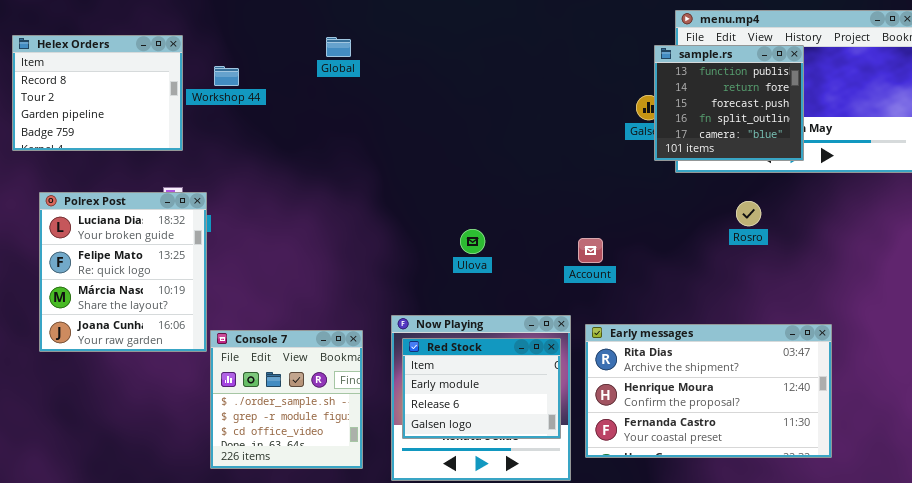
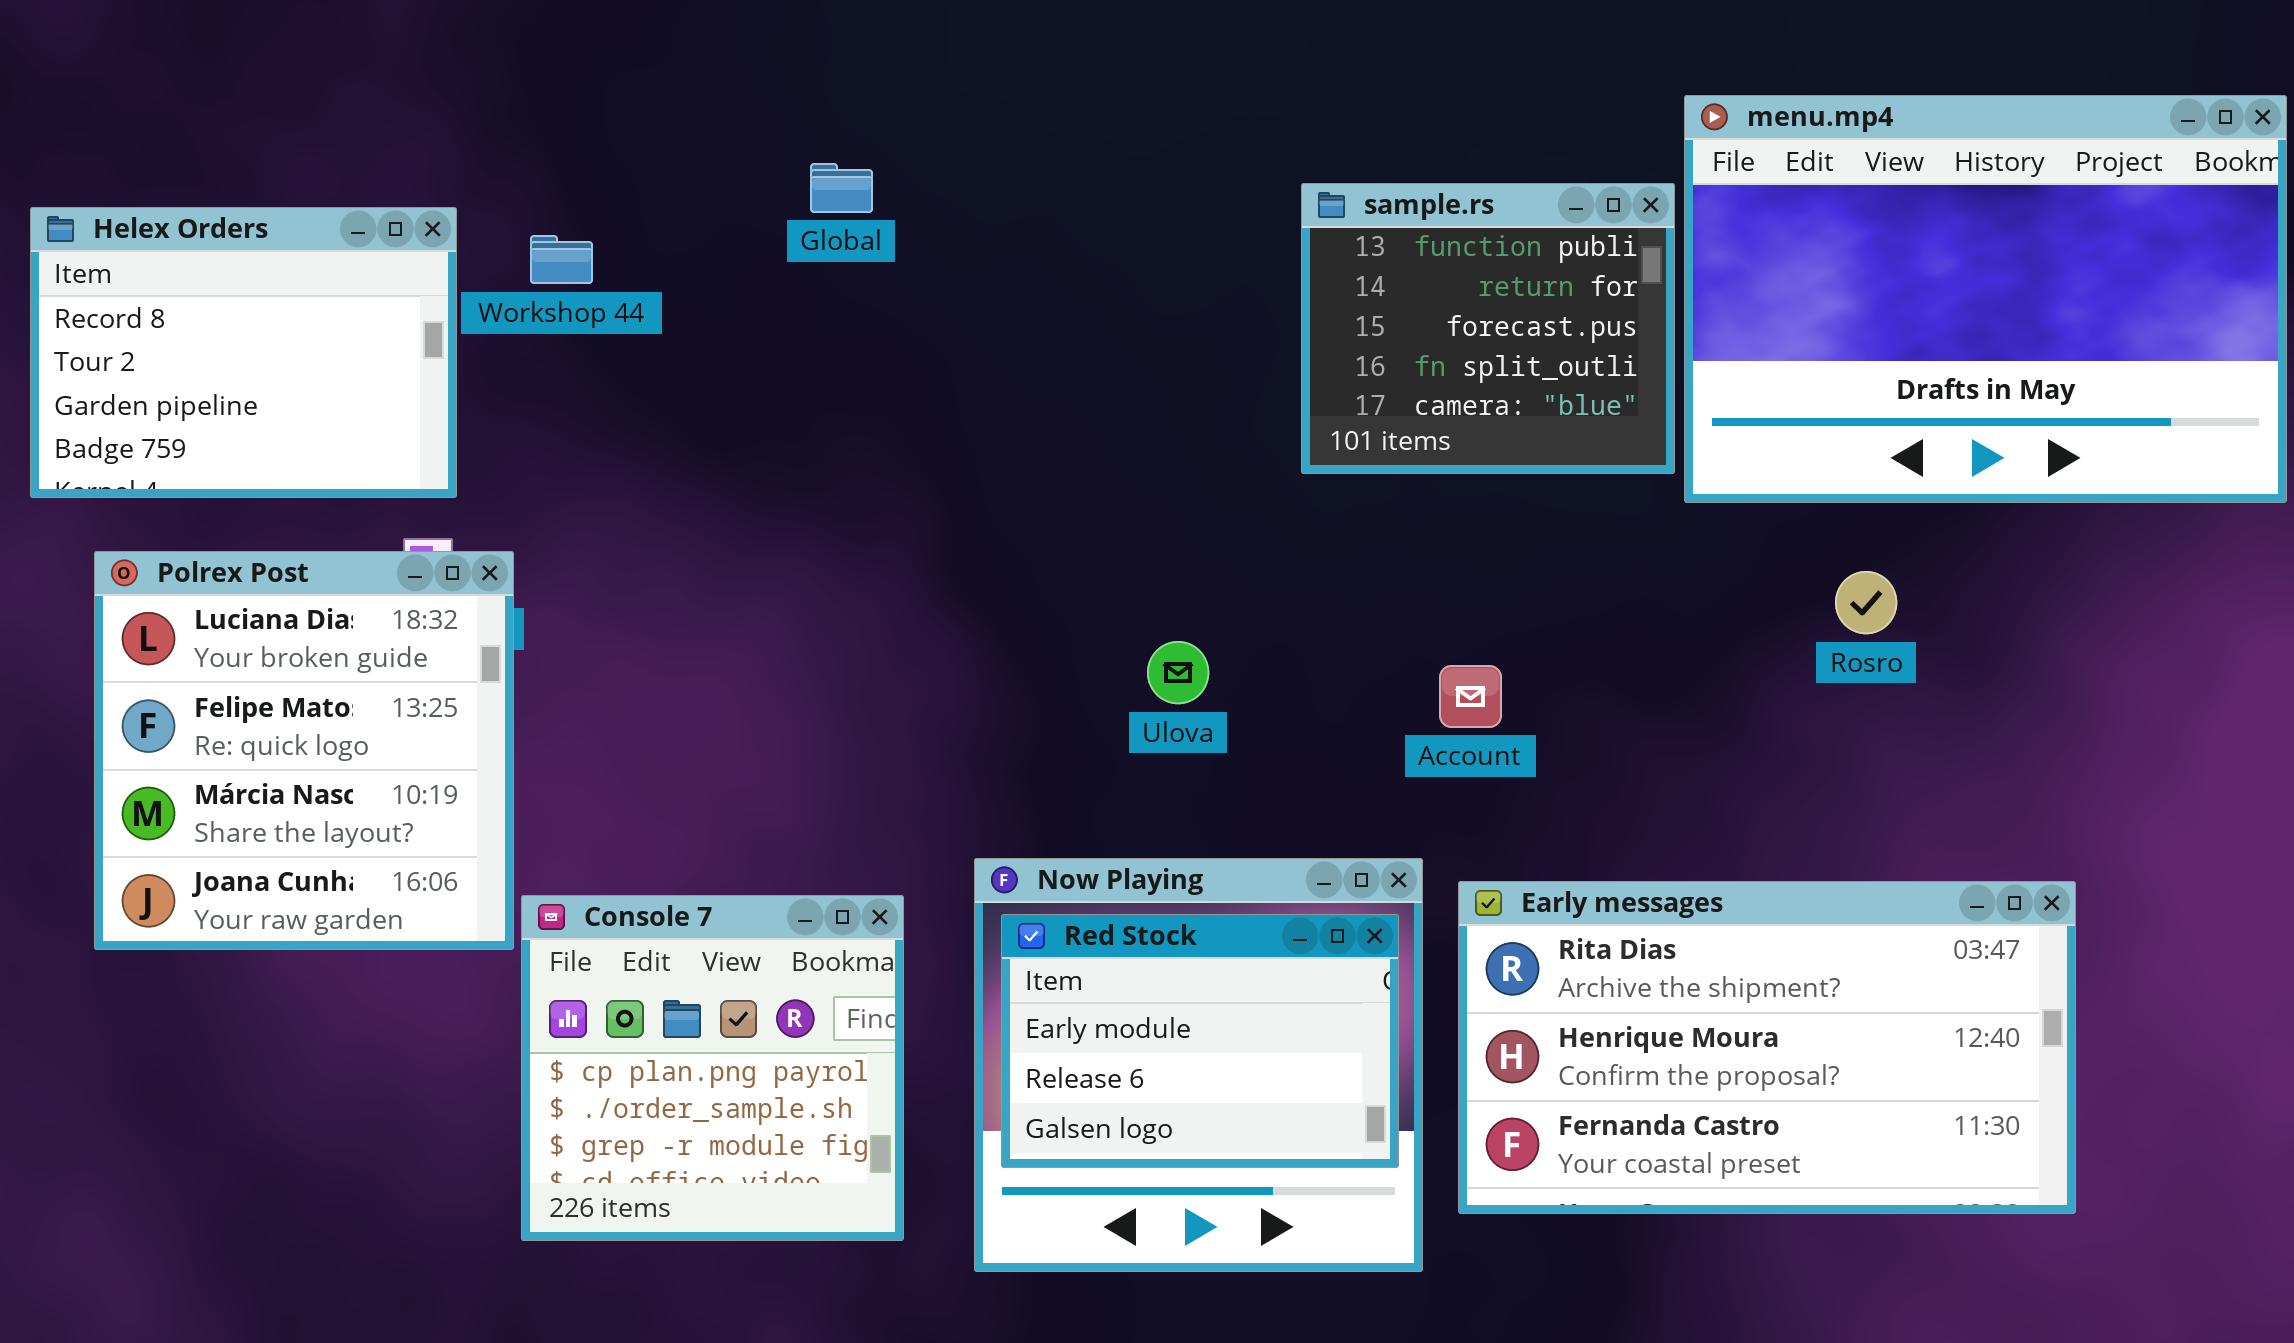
Helex Orders: [12,35,183,151] -> [30,207,457,498], moved
sample.rs: [654,45,804,161] -> [1301,183,1675,474], moved
Console 7: [210,330,363,469] -> [521,895,904,1241], scrolled up 1 row

